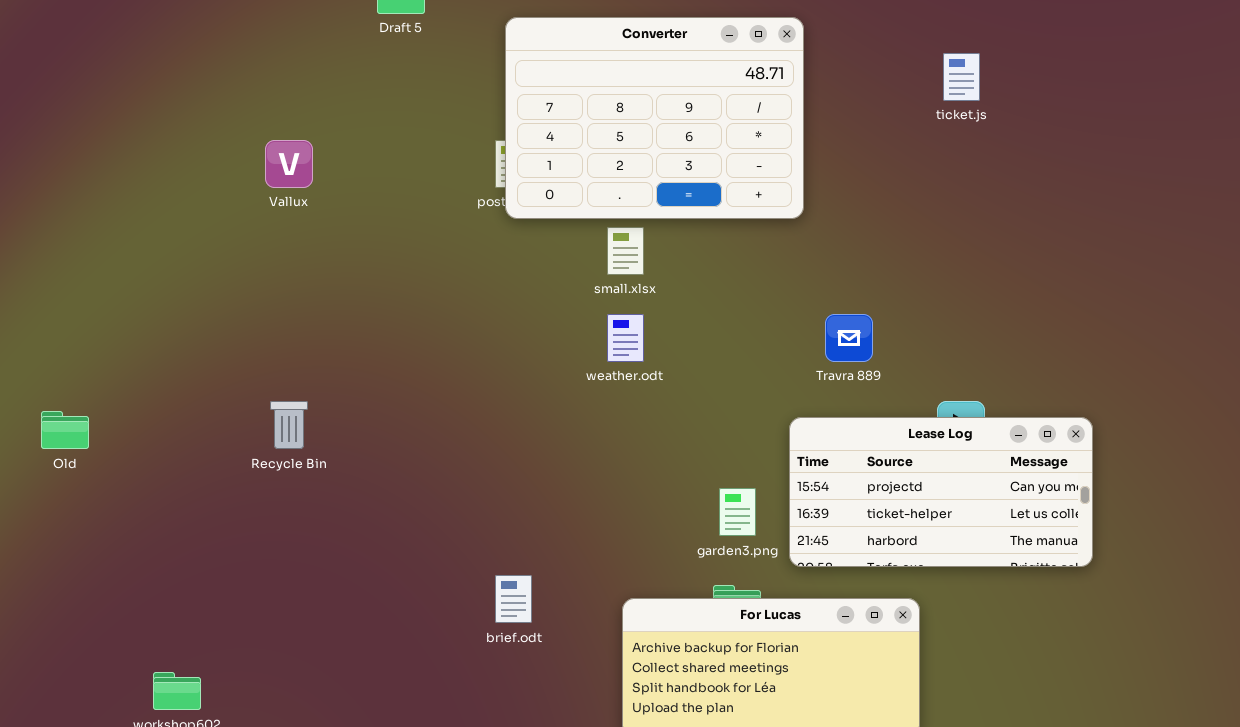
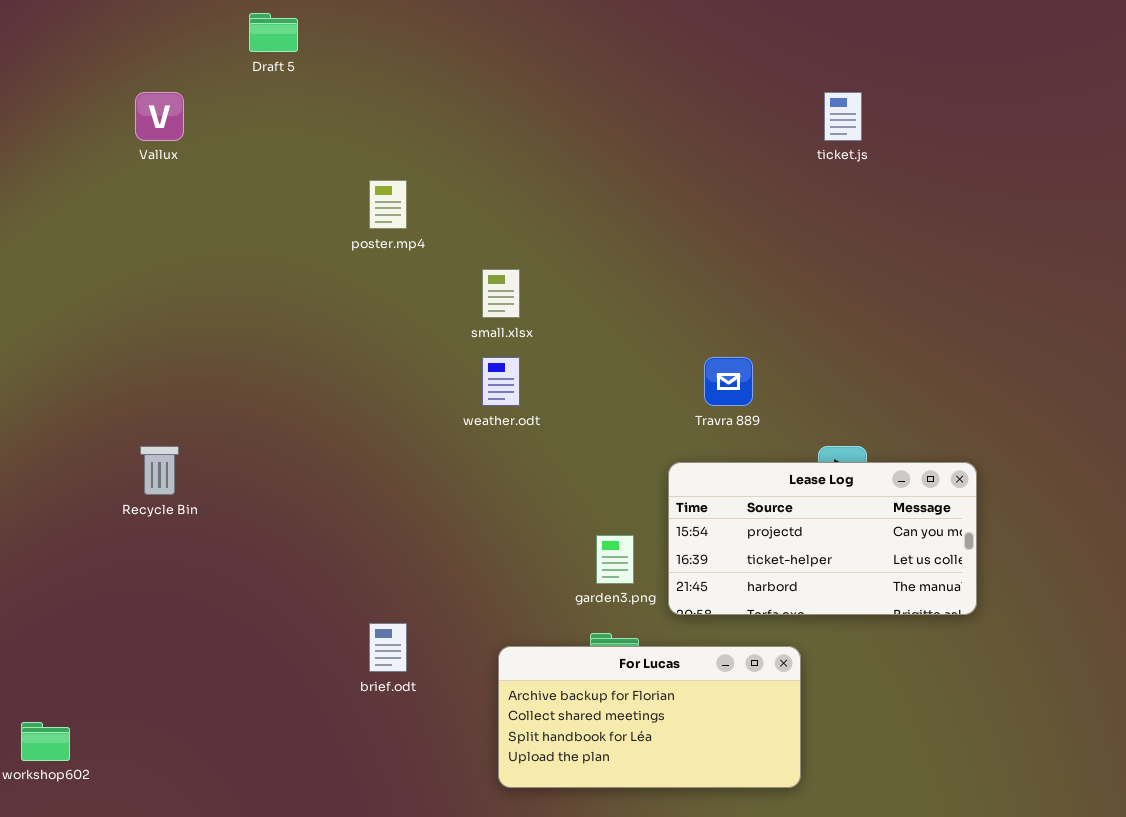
Converter: [505,17,804,219] -> none, closed
Vallux: [265,140,313,188] -> [135,92,184,141], moved

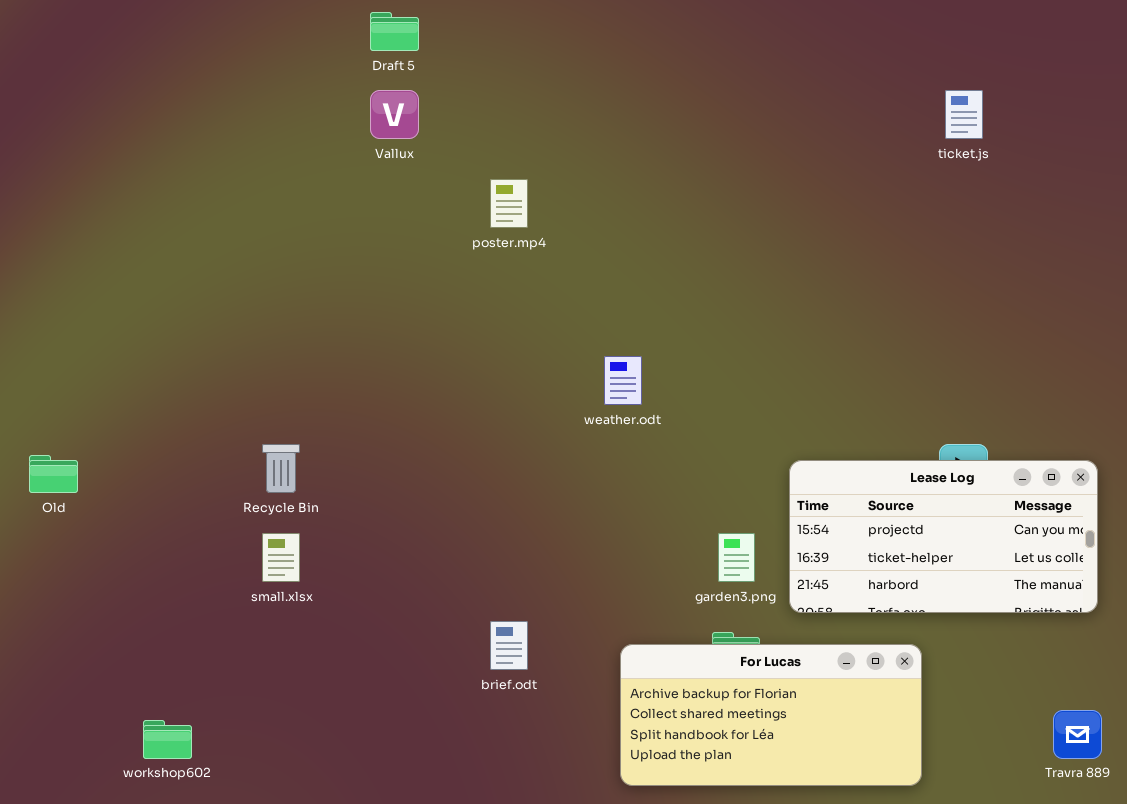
Vallux: [135,92,184,141] -> [370,90,419,139], moved
small.xlsx: [482,269,520,318] -> [262,533,300,582], moved
Travra 889: [704,357,753,406] -> [1053,710,1102,759], moved

